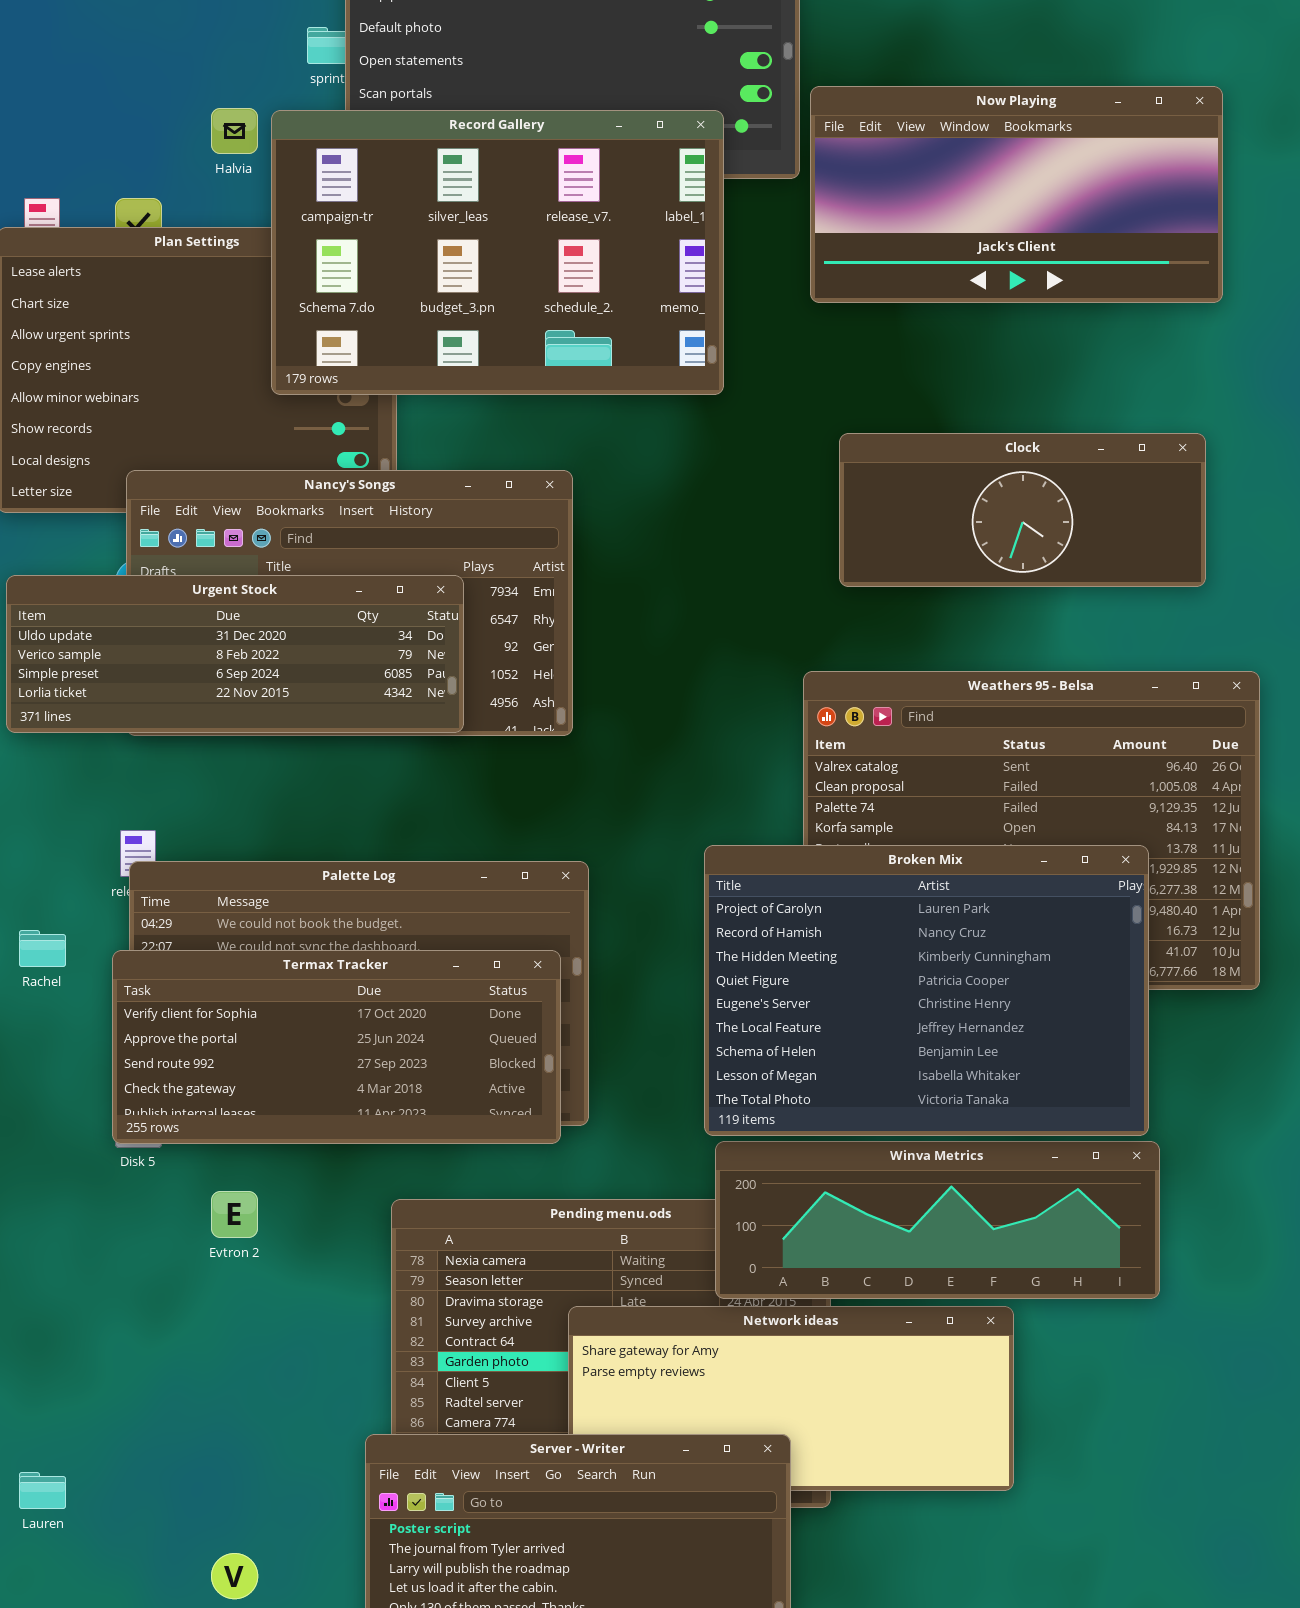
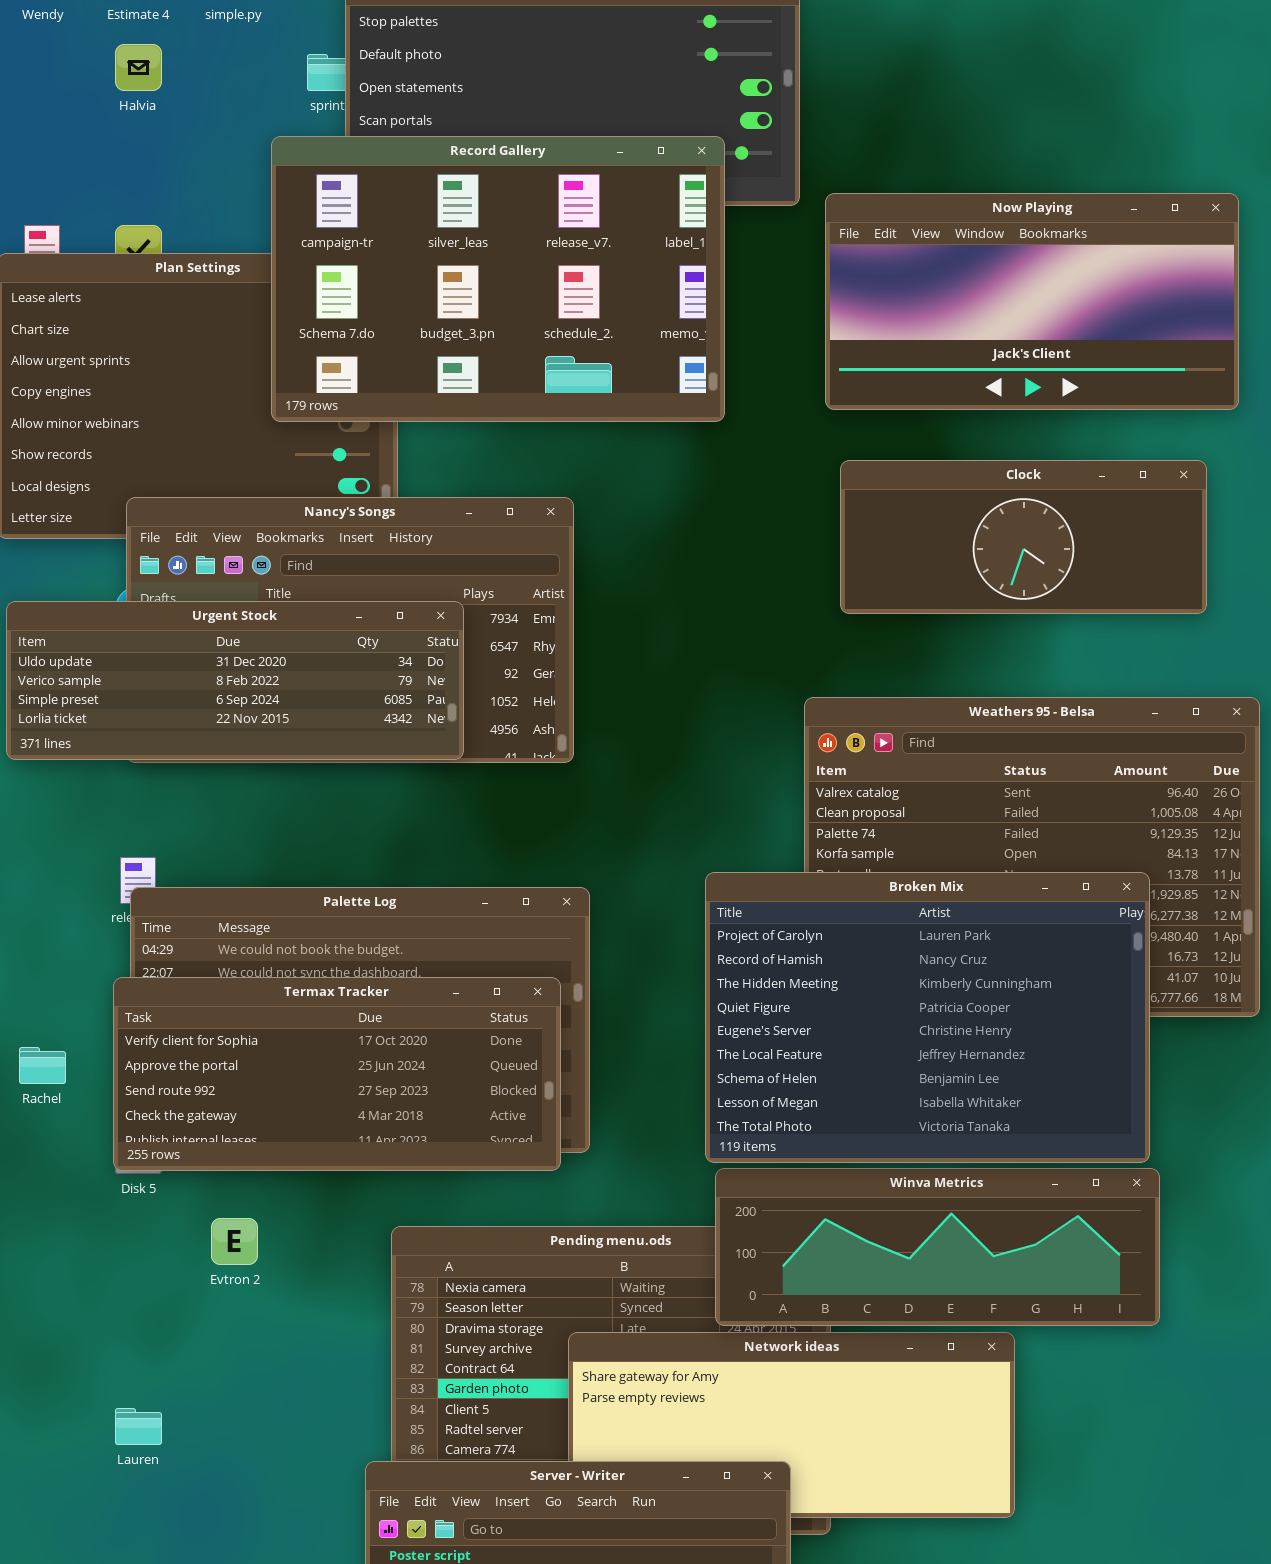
Now Playing: [810,86,1223,303] -> [825,193,1239,410], moved
Halvia: [211,108,258,154] -> [115,44,162,91], moved
Rachel: [19,930,66,967] -> [19,1047,66,1084], moved
Lauren: [19,1472,66,1509] -> [115,1408,162,1445], moved

